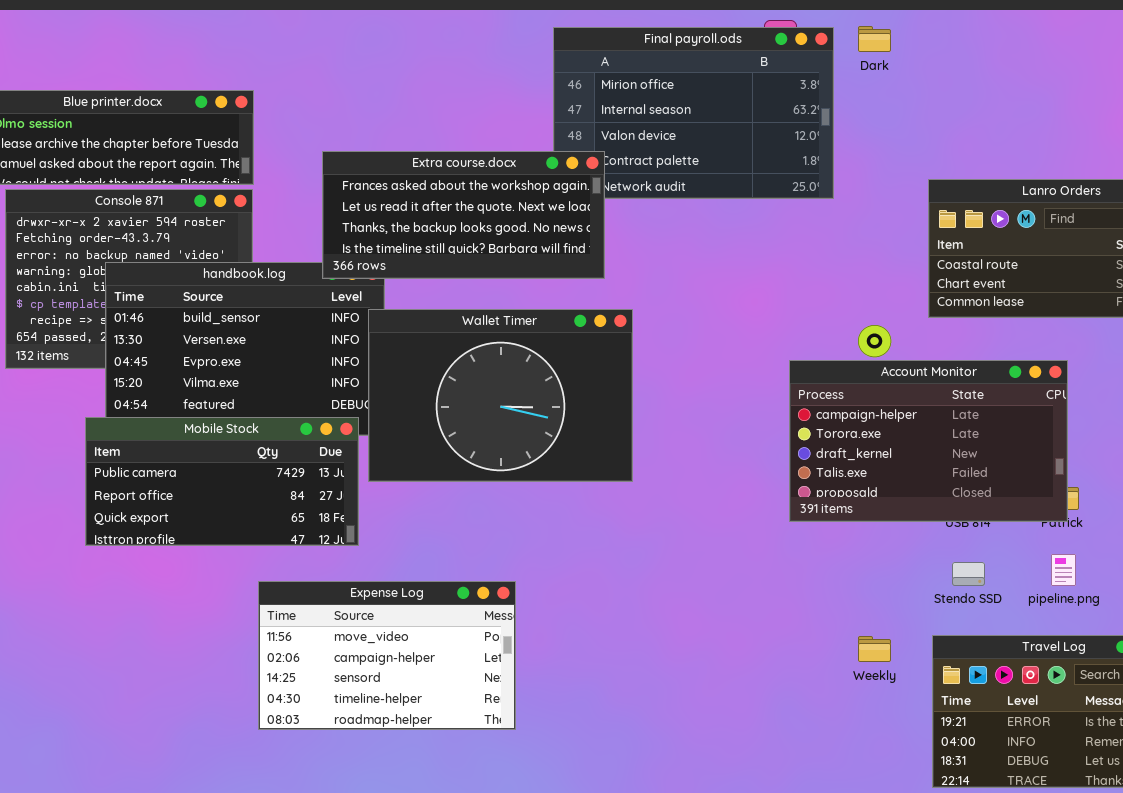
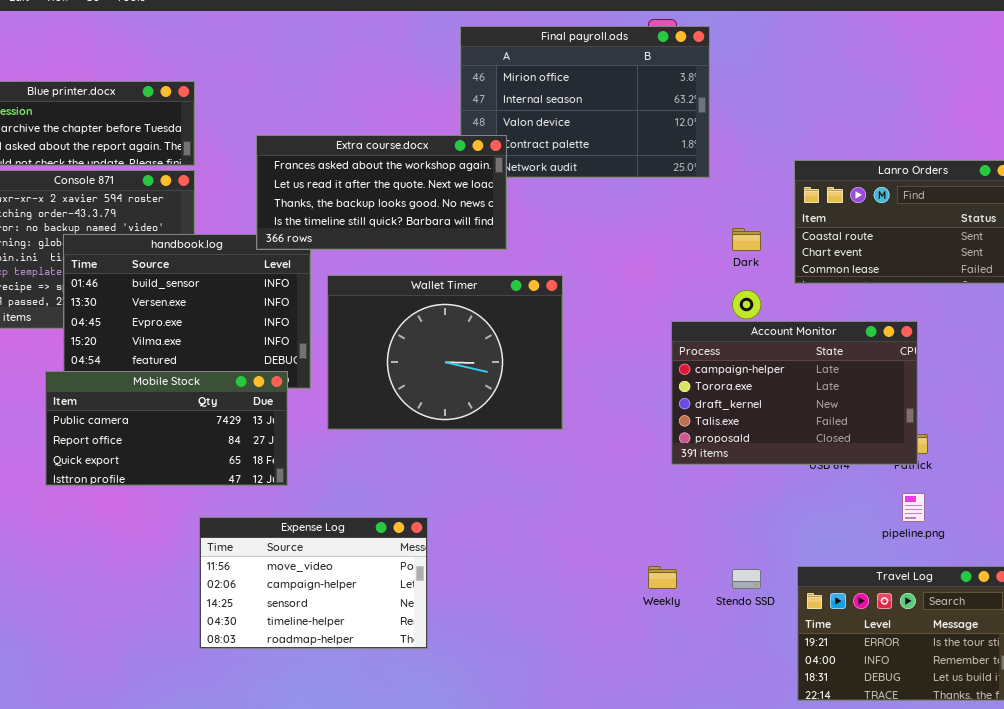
Dark: [858,26,891,52] -> [732,228,761,251], moved
Wallet Timer: [368,309,633,482] -> [327,275,563,430], moved
Stendo SSD: [952,562,985,586] -> [732,569,761,589], moved
Weekly: [858,636,891,662] -> [648,566,677,589], moved

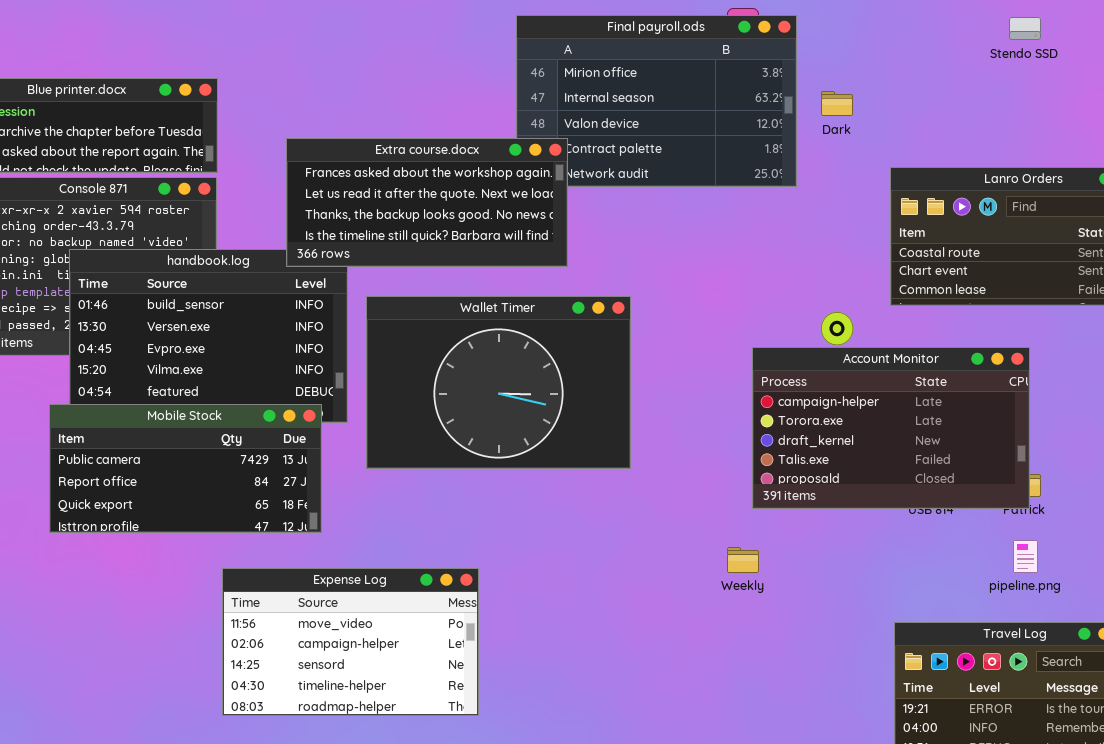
Dark: [732,228,761,251] -> [821,91,853,116], moved
Weekly: [648,566,677,589] -> [727,547,759,573], moved
Stendo SSD: [732,569,761,589] -> [1009,17,1041,40], moved

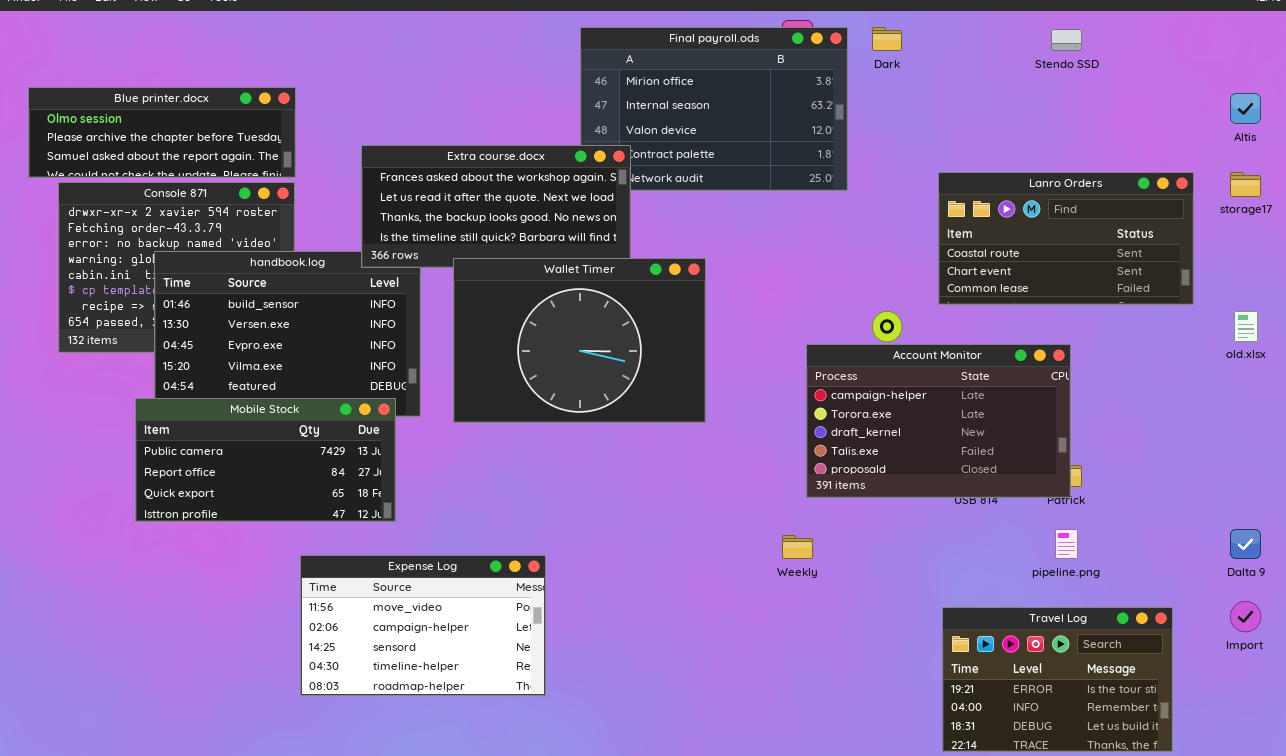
Dark: [821,91,853,116] -> [872,27,902,51], moved
Wallet Timer: [366,296,631,469] -> [453,258,706,423], moved

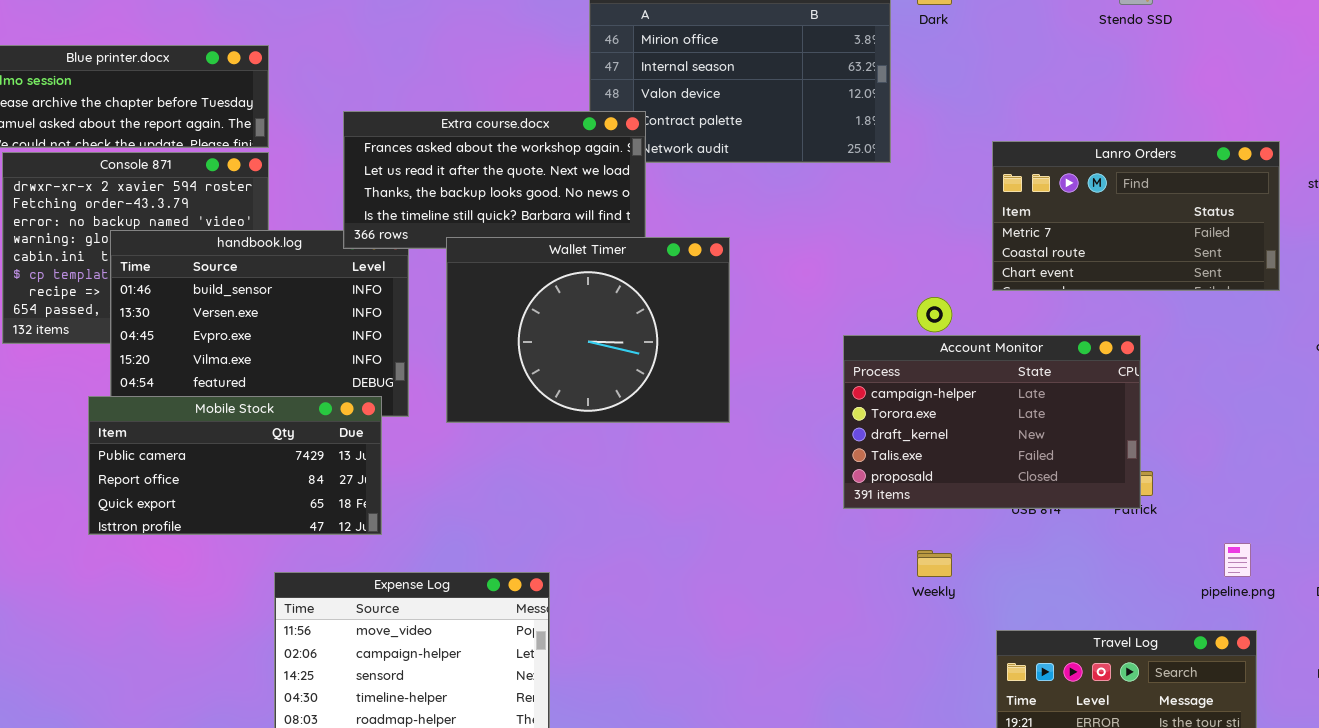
Lanro Orders: [938,172,1194,305] -> [992,141,1280,291], scrolled up 1 row
pipeline.png: [1055,529,1078,559] -> [1224,543,1251,577], moved
Weekly: [782,535,813,559] -> [917,550,952,577], moved

